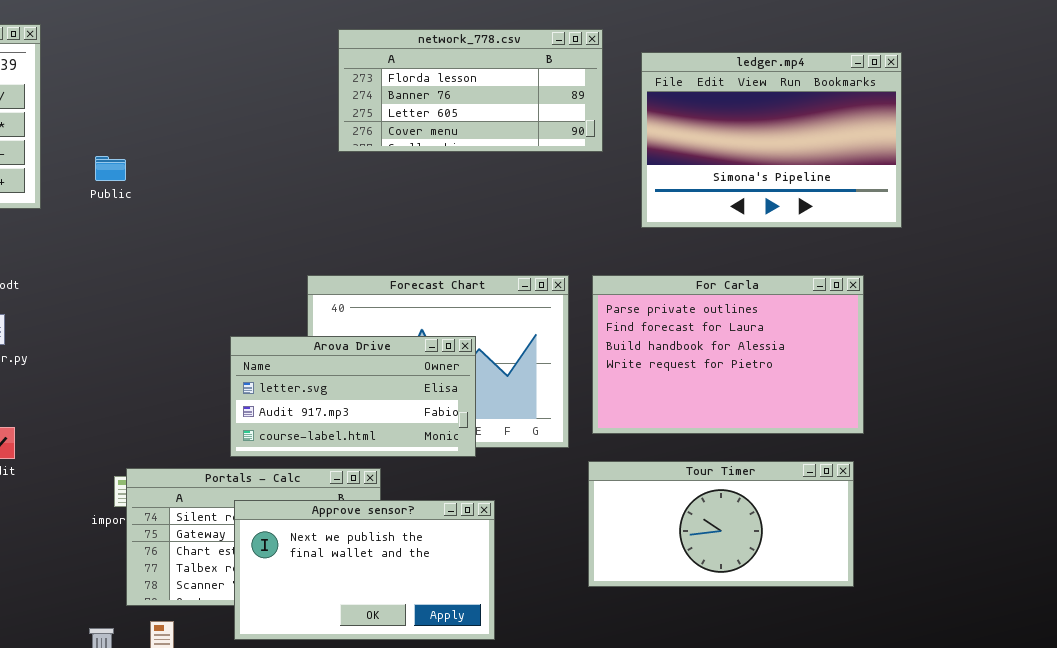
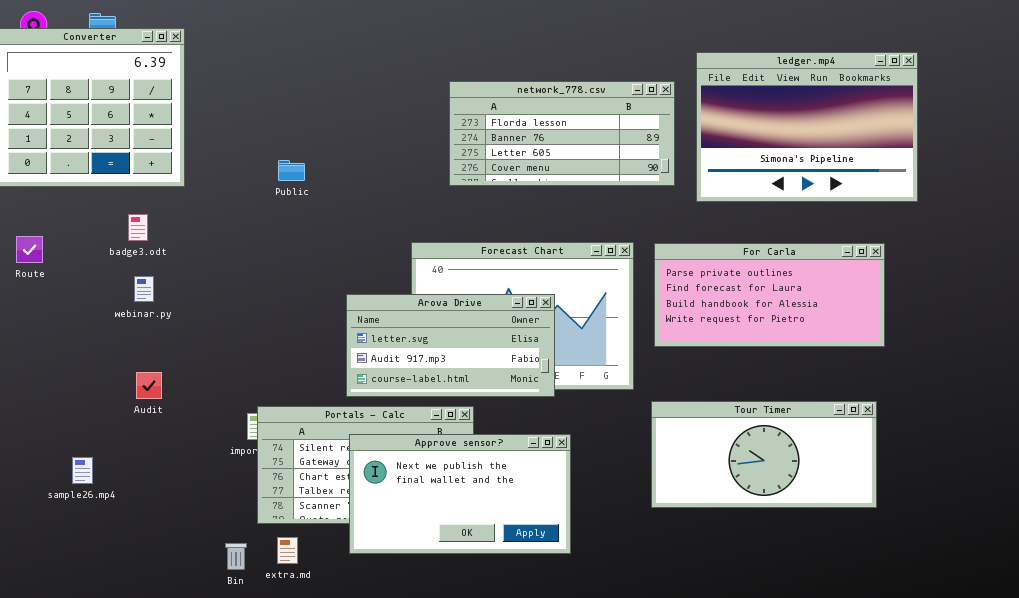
network_778.csv: [338,29,603,152] -> [449,81,675,186], moved
Public: [95,156,126,181] -> [278,160,305,181], moved
For Carla: [592,275,864,434] -> [654,243,885,347], resized

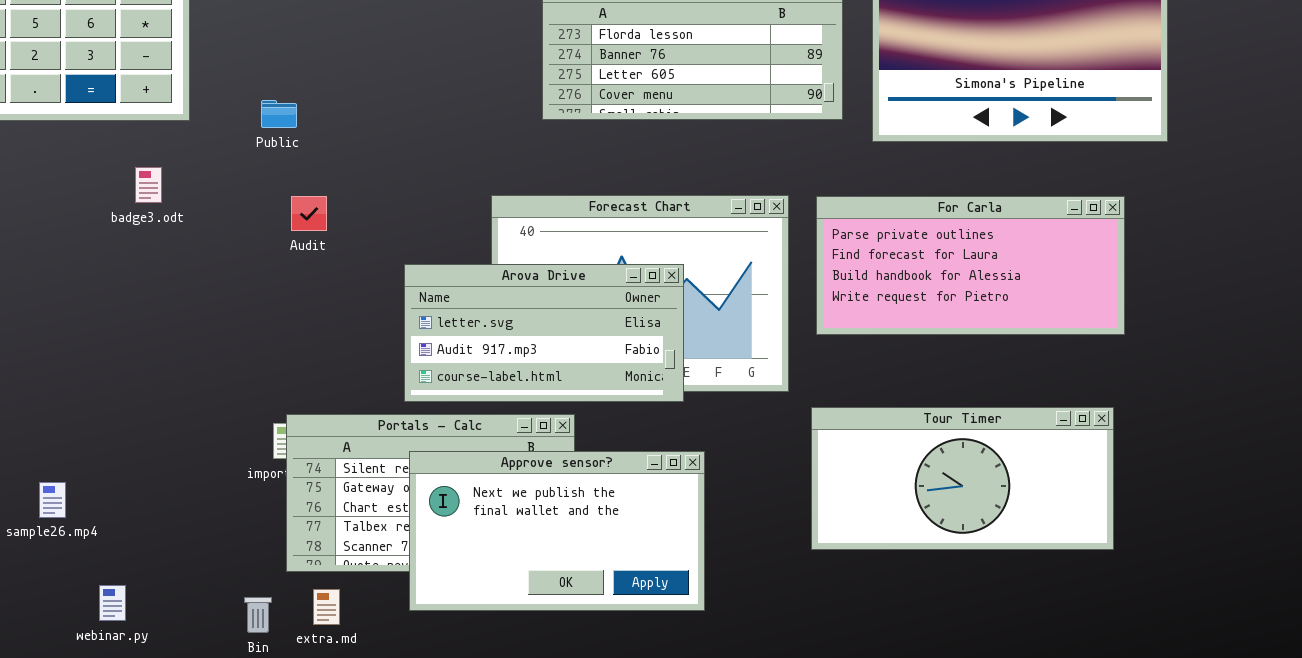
Public: [278,160,305,181] -> [261,100,297,128], moved
badge3.odt: [128,214,148,241] -> [135,167,162,203], moved
webinar.py: [134,276,154,302] -> [99,585,126,621], moved
Audit: [136,372,162,399] -> [291,196,327,231], moved

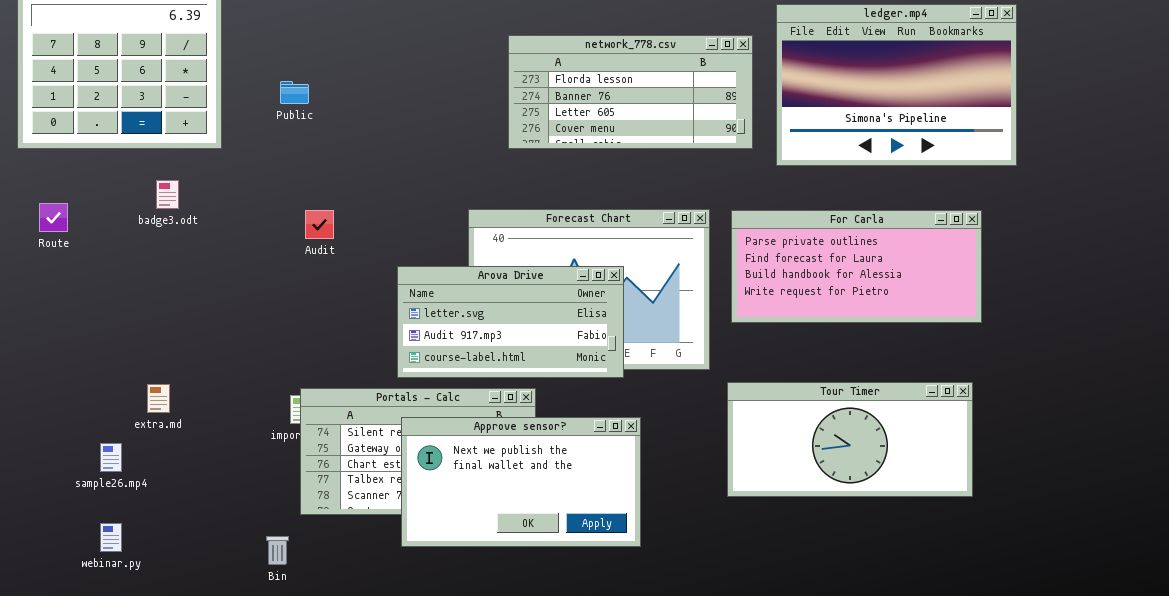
Public: [261,100,297,128] -> [280,81,309,104], moved
badge3.odt: [135,167,162,203] -> [156,180,179,209], moved
webinar.py: [99,585,126,621] -> [100,523,122,552], moved
extra.md: [313,589,340,625] -> [147,384,170,413], moved

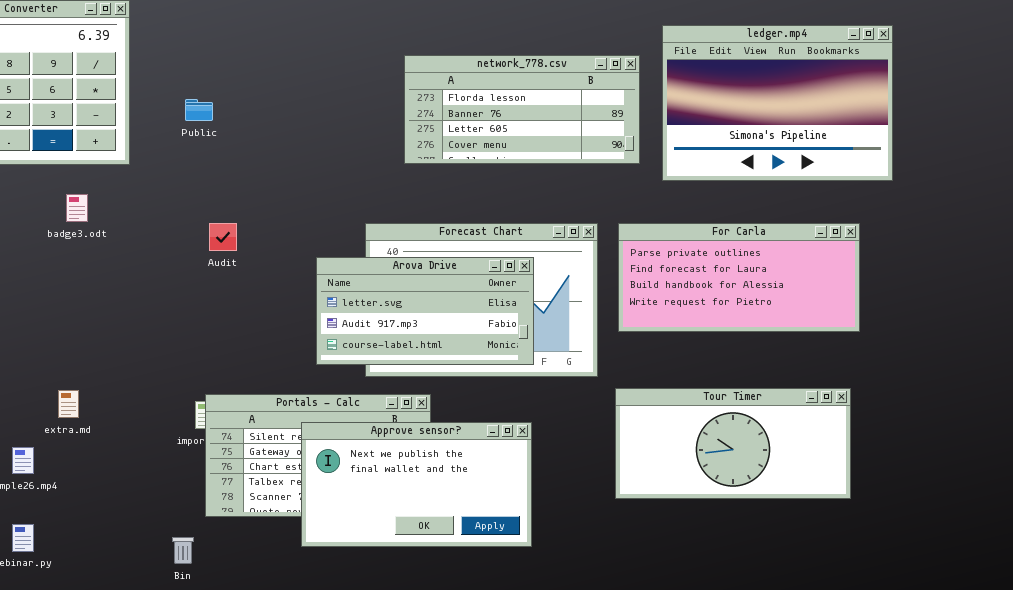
Arova Drive: [397,266,624,378] -> [316,257,534,365], moved

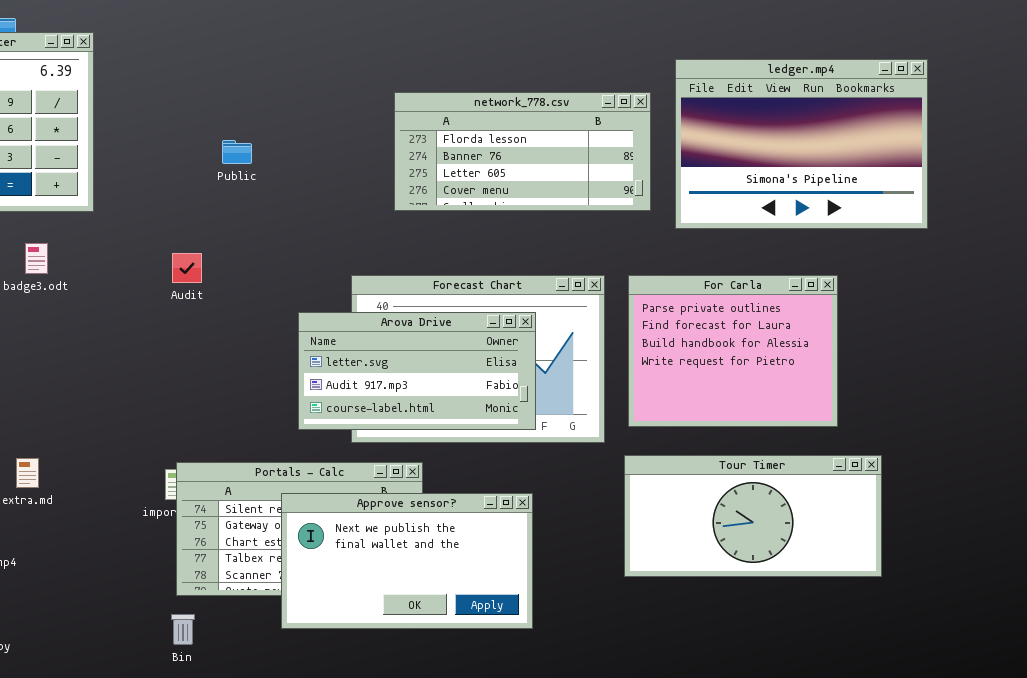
Public: [185,99,213,121] -> [222,140,252,164], moved
Audit: [209,223,237,251] -> [172,253,202,283], moved
For Carla: [618,223,860,332] -> [628,275,838,427], resized
Bin: [172,537,194,564] -> [171,614,195,645], moved

